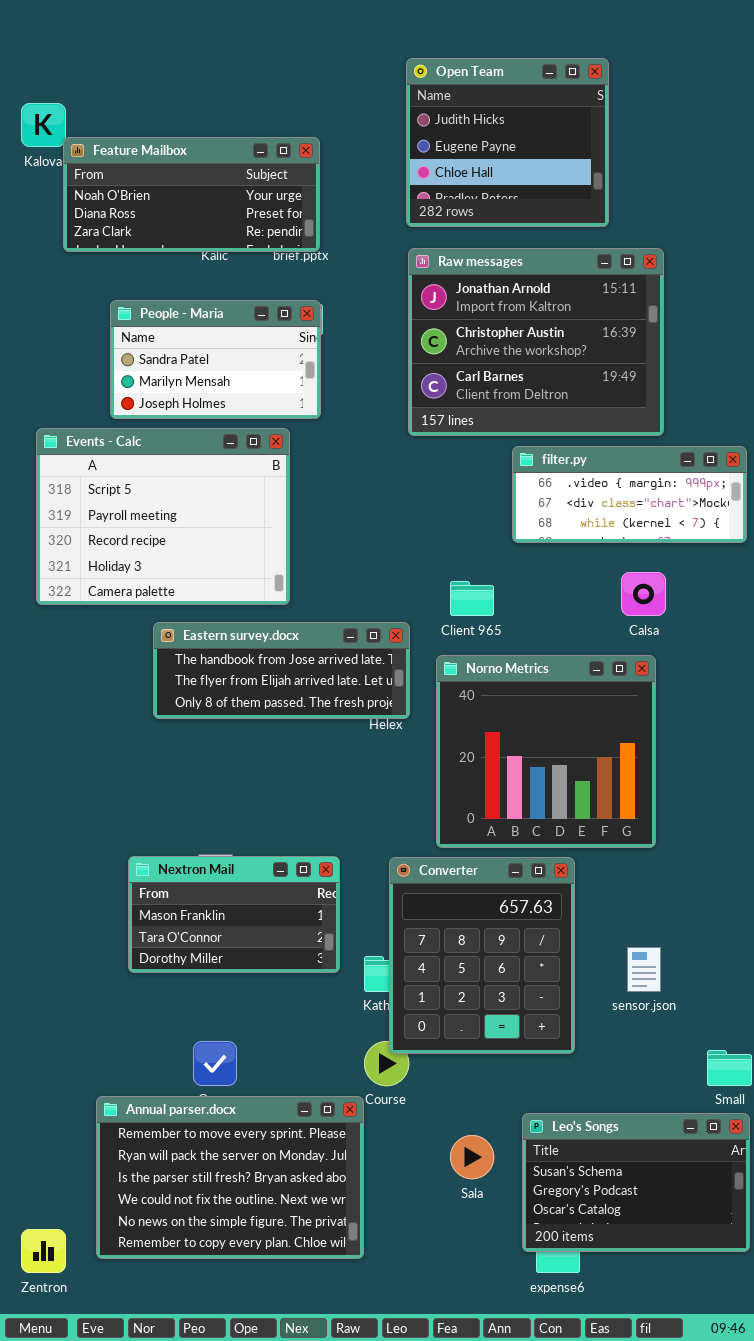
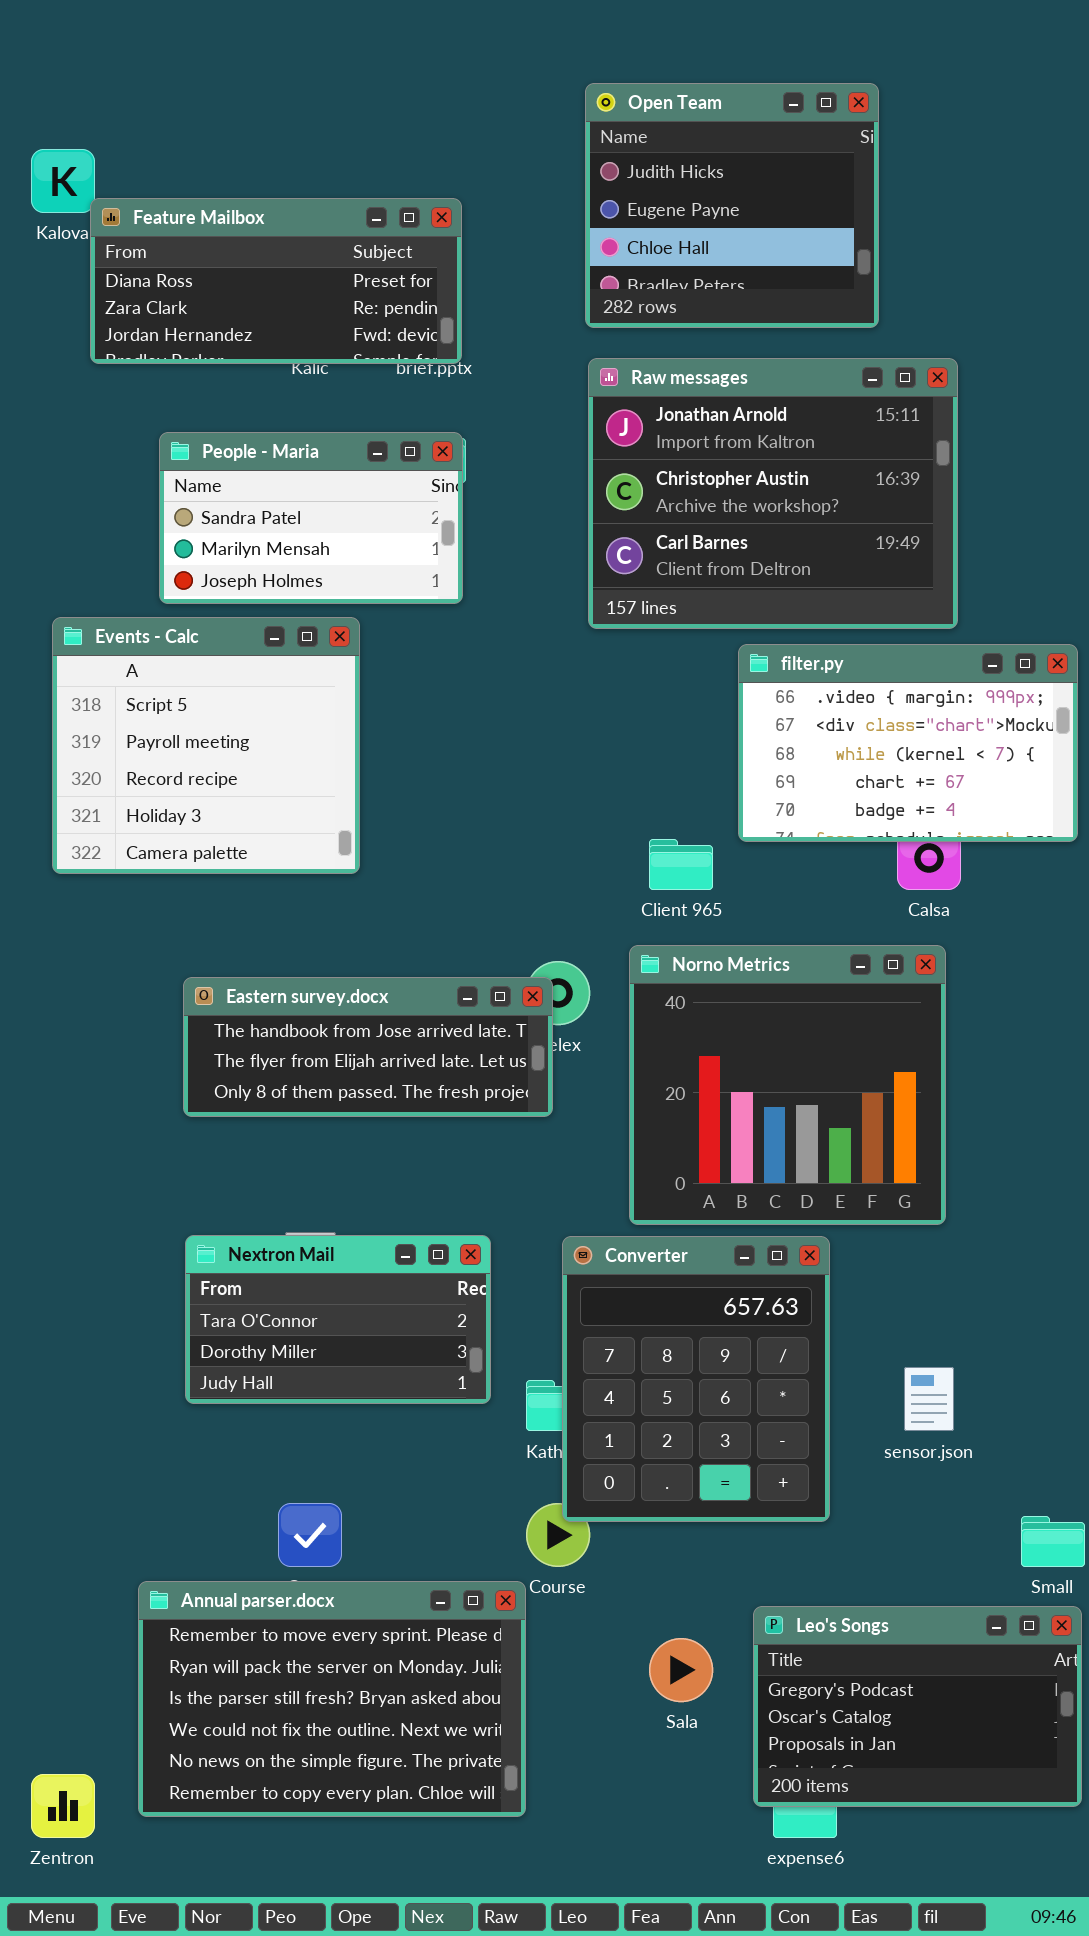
Feature Mailbox: [63,137,320,252] -> [90,198,462,364], scrolled down 1 row
Events - Calc: [36,428,290,605] -> [52,617,360,874], resized
filter.py: [512,446,747,543] -> [738,644,1078,842], resized
Eastern survey.docx: [153,622,410,719] -> [183,977,553,1117], moved
Nextron Mail: [128,856,340,973] -> [185,1235,491,1404], scrolled down 1 row
Leo's Songs: [522,1113,750,1252] -> [753,1606,1082,1807], scrolled down 1 row

